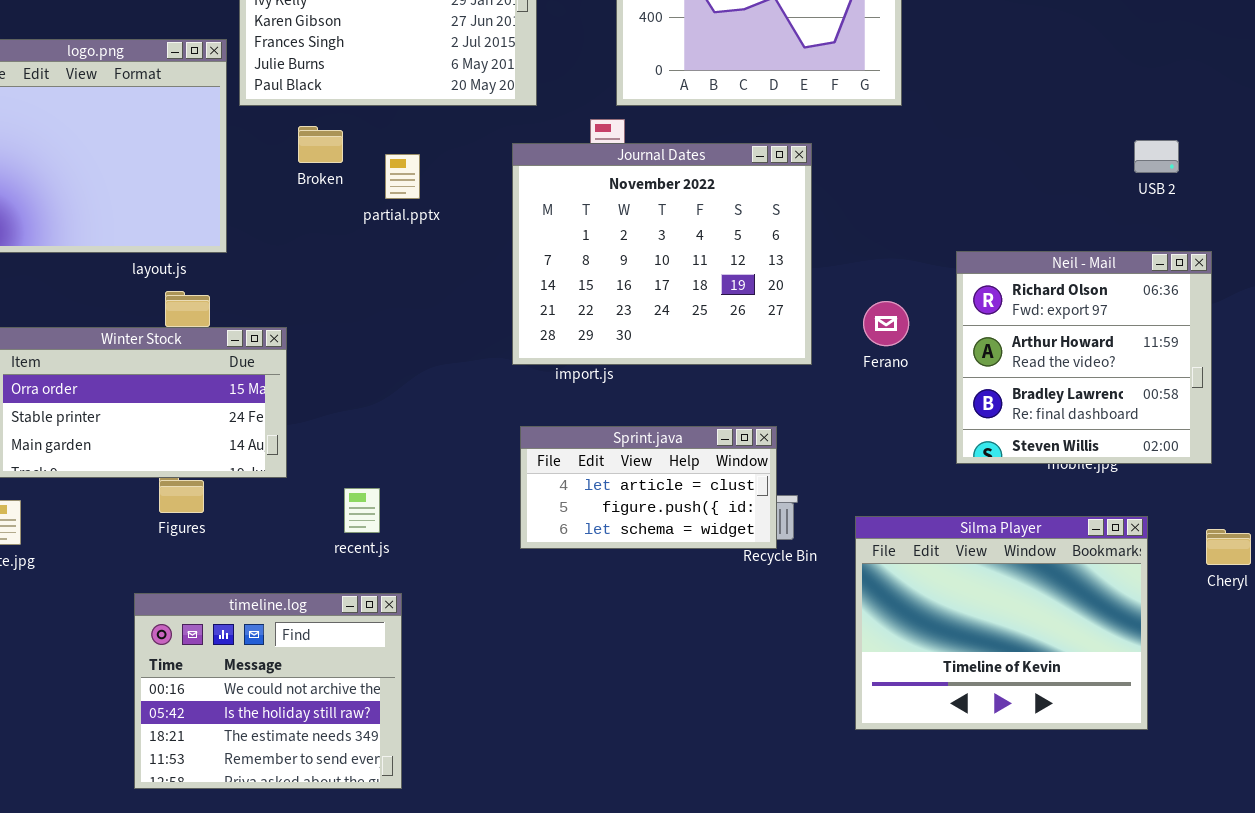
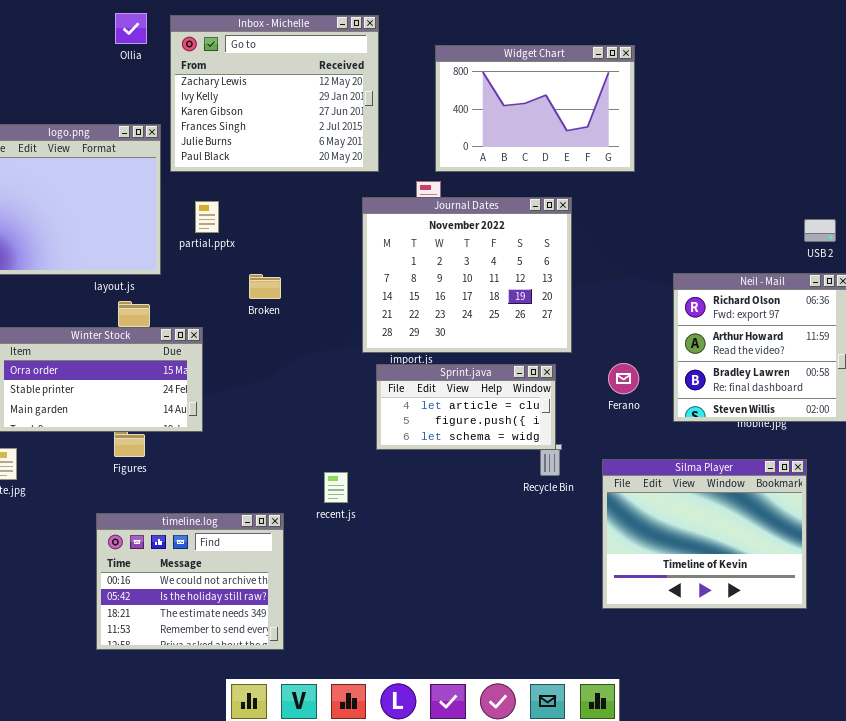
Broken: [298,126,343,163] -> [249,274,281,299], moved
USB 2: [1134,140,1179,173] -> [804,219,836,242], moved
partial.pptx: [385,154,420,199] -> [195,201,219,233], moved
Ferano: [863,301,909,346] -> [608,363,639,394], moved
Sprint.java: [520,426,777,549] -> [376,364,556,450], moved
recent.js: [344,488,380,533] -> [324,472,348,503], moved

